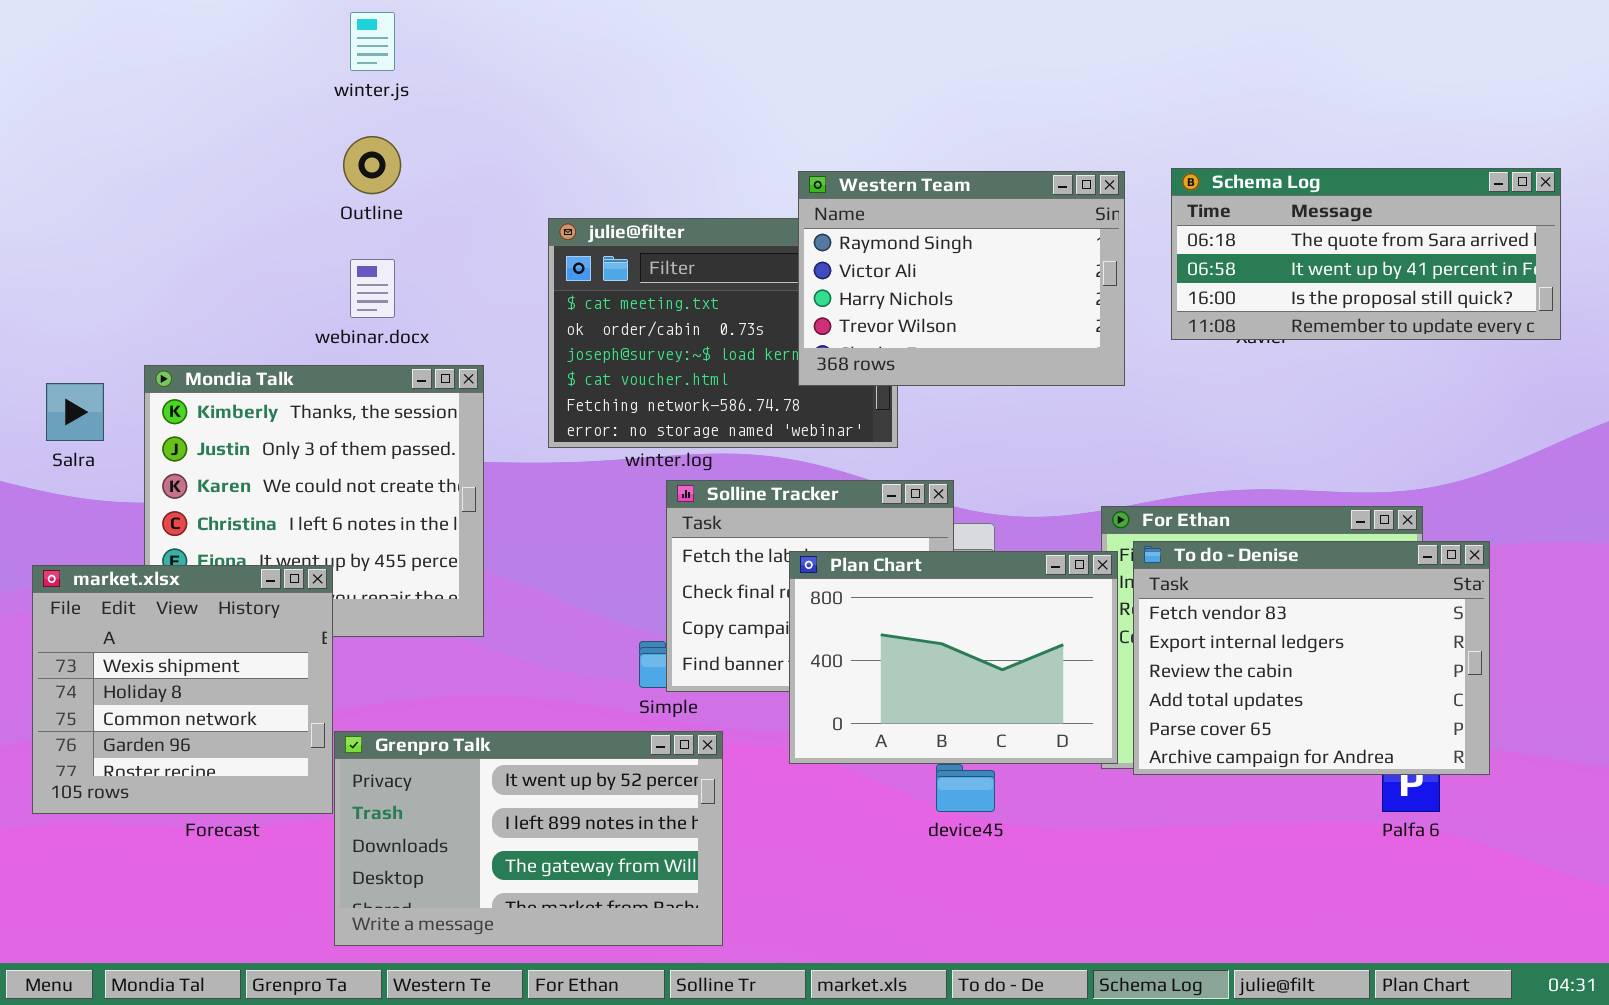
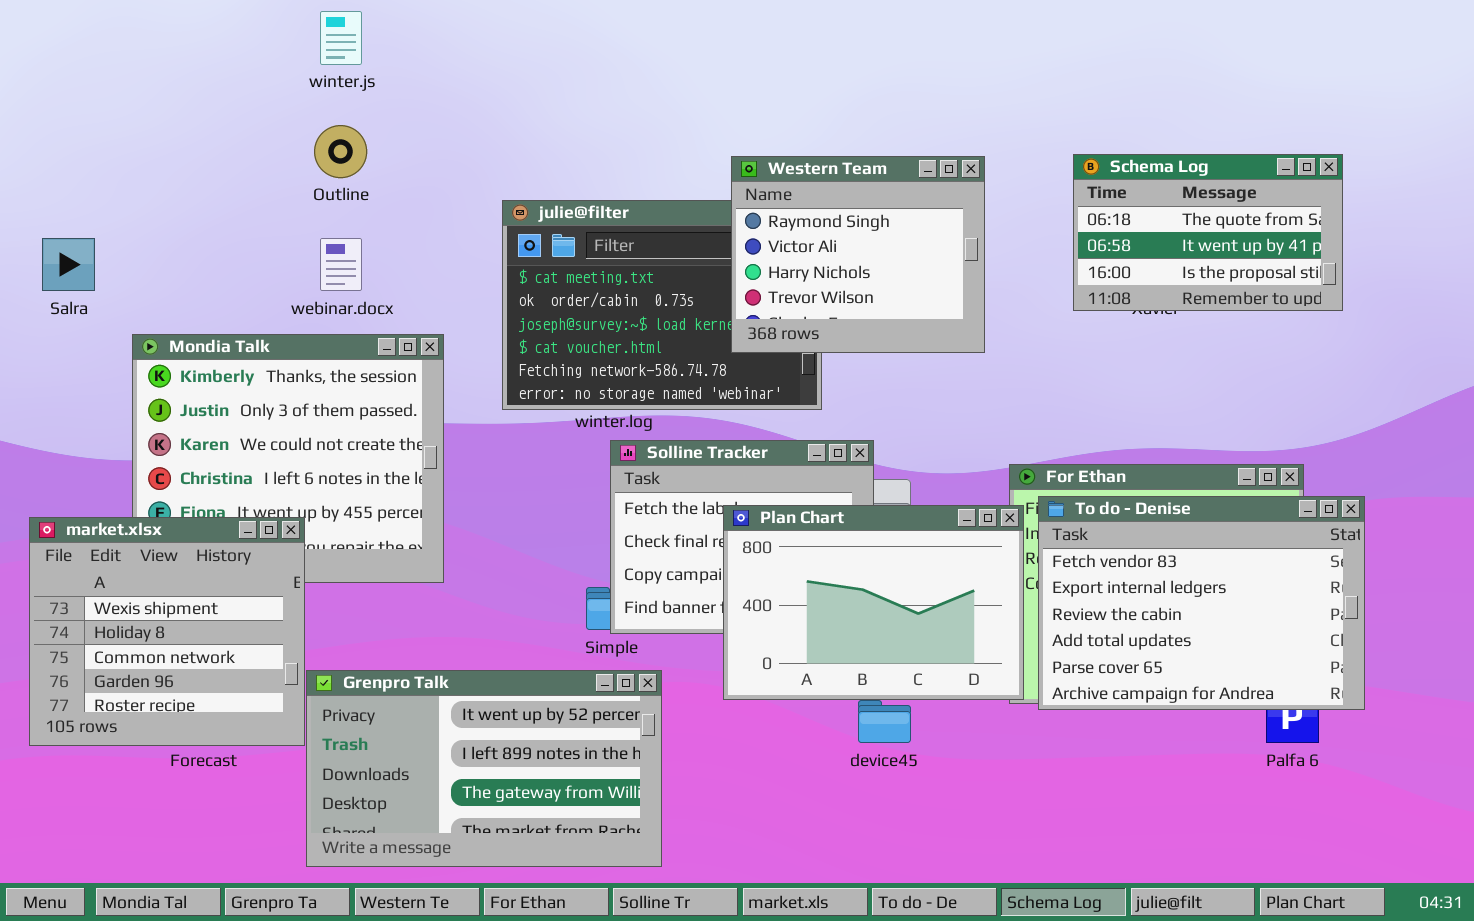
Schema Log: [1171,168,1561,340] -> [1073,154,1343,311], resized
Western Team: [798,171,1125,386] -> [731,156,985,353], resized
Salra: [46,383,104,441] -> [42,238,95,291], moved

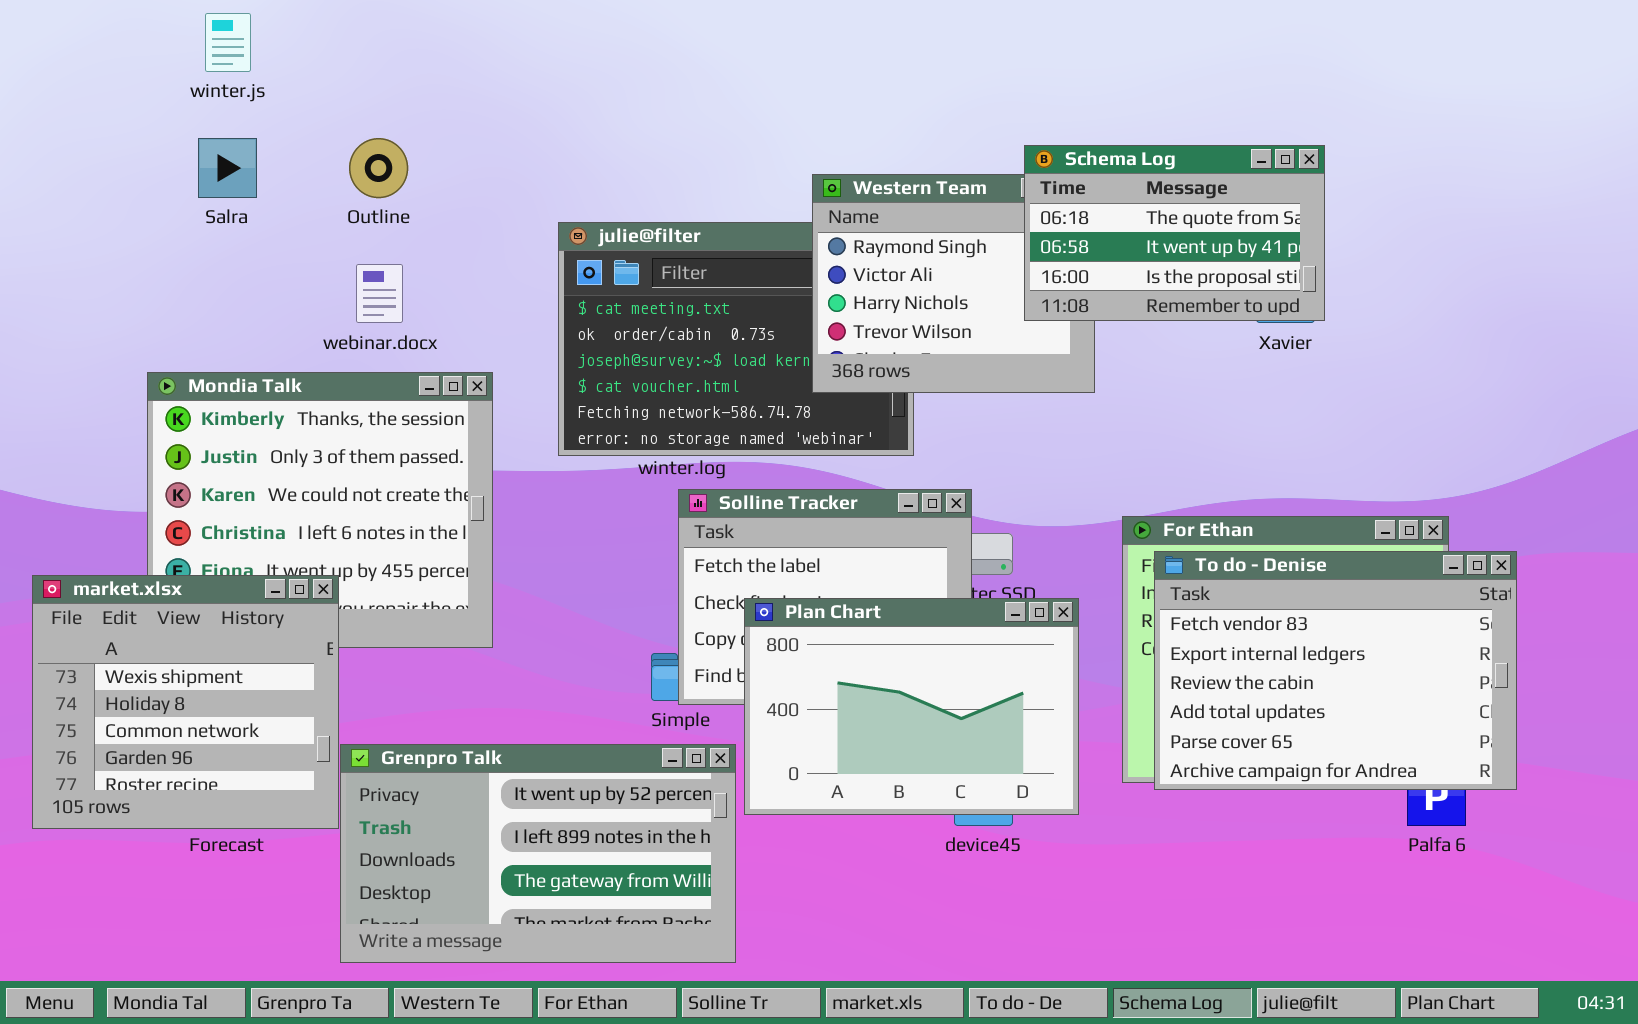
winter.js: [320,11,362,65] -> [205,13,251,72], moved
Schema Log: [1073,154,1343,311] -> [1024,145,1325,321], moved
Salra: [42,238,95,291] -> [198,138,257,198], moved
Plan Chart: [723,505,1024,700] -> [744,598,1079,815], moved

